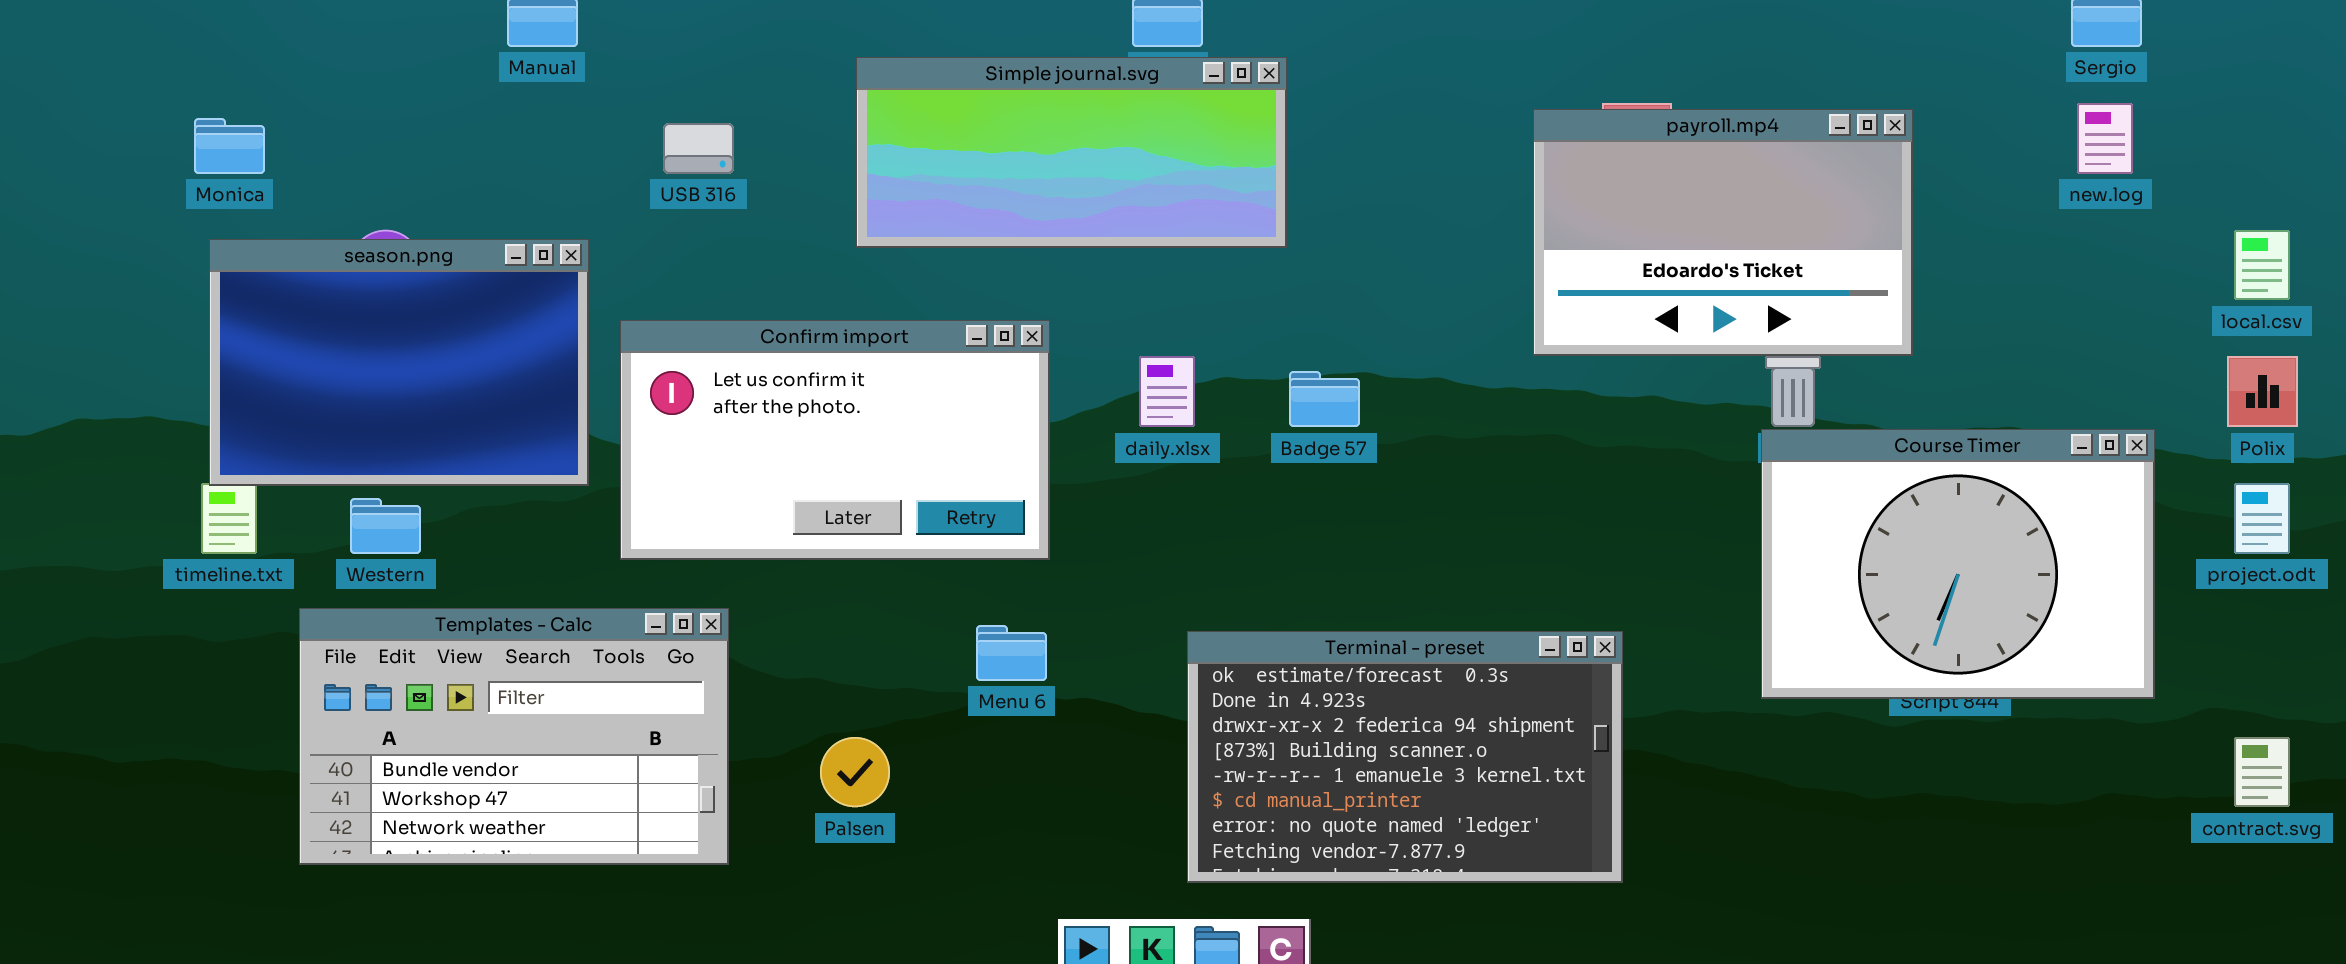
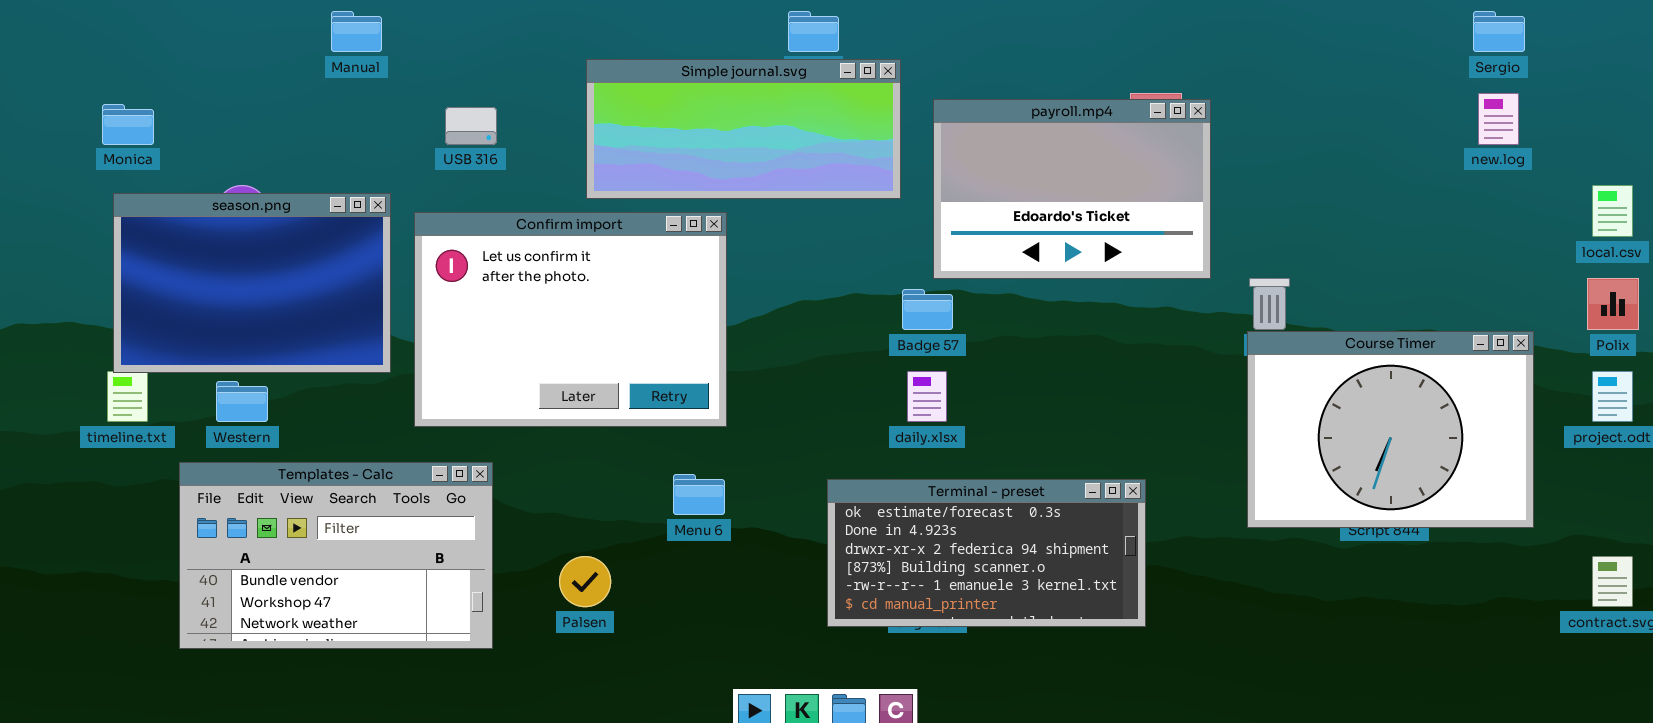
payroll.mp4: [1533,109,1913,356] -> [933,99,1211,279], moved
Confirm import: [620,320,1050,560] -> [414,212,727,427], resized
daily.xlsx: [1139,356,1195,427] -> [907,371,947,422], moved
Terminal - preset: [1187,631,1623,883] -> [827,479,1146,627], resized

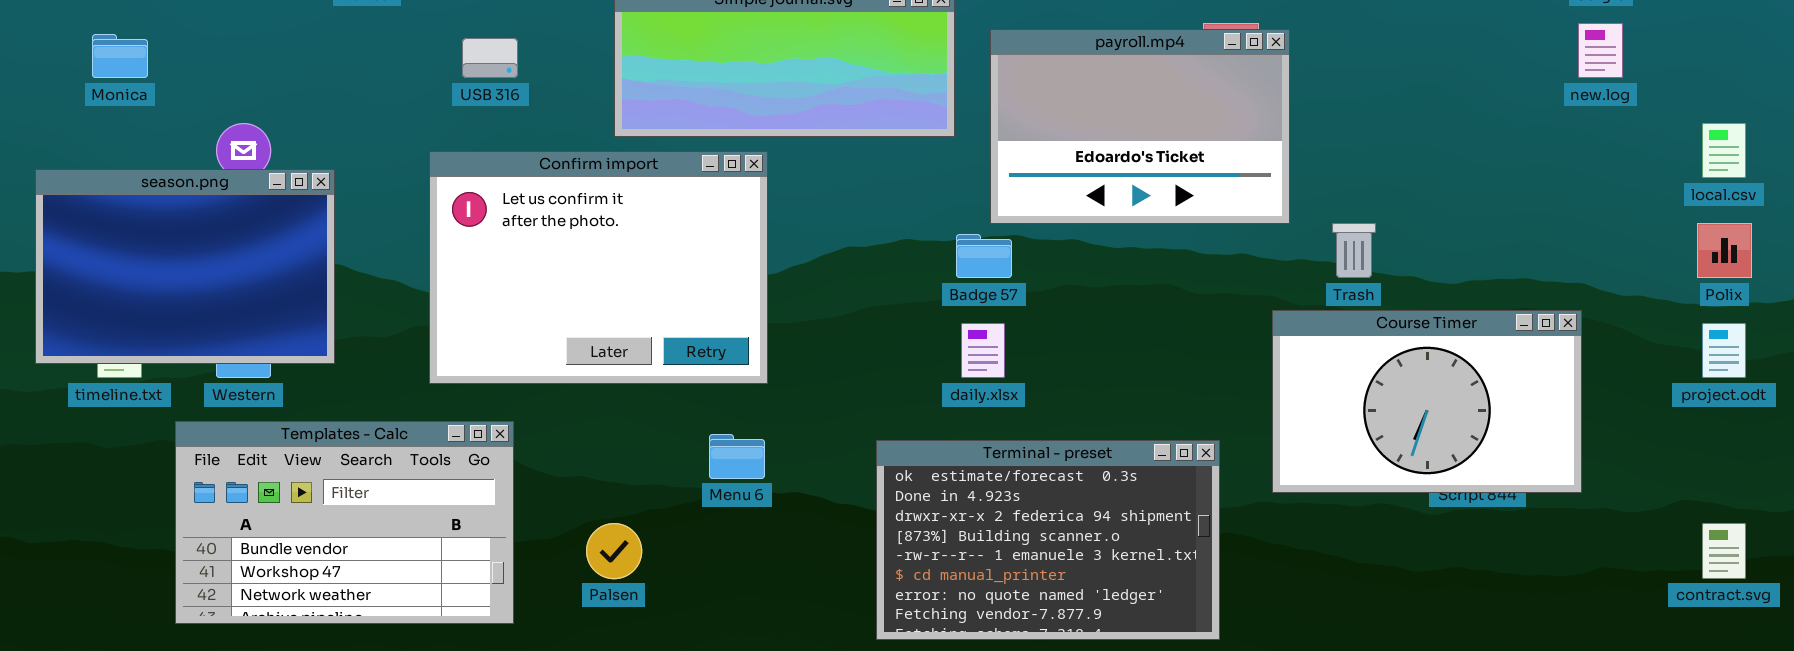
season.png: [113,193,391,373] -> [35,169,335,364], moved
Course Timer: [1247,331,1534,528] -> [1272,310,1582,493], moved, resized
Terminal - preset: [827,479,1146,627] -> [876,440,1220,640], resized

